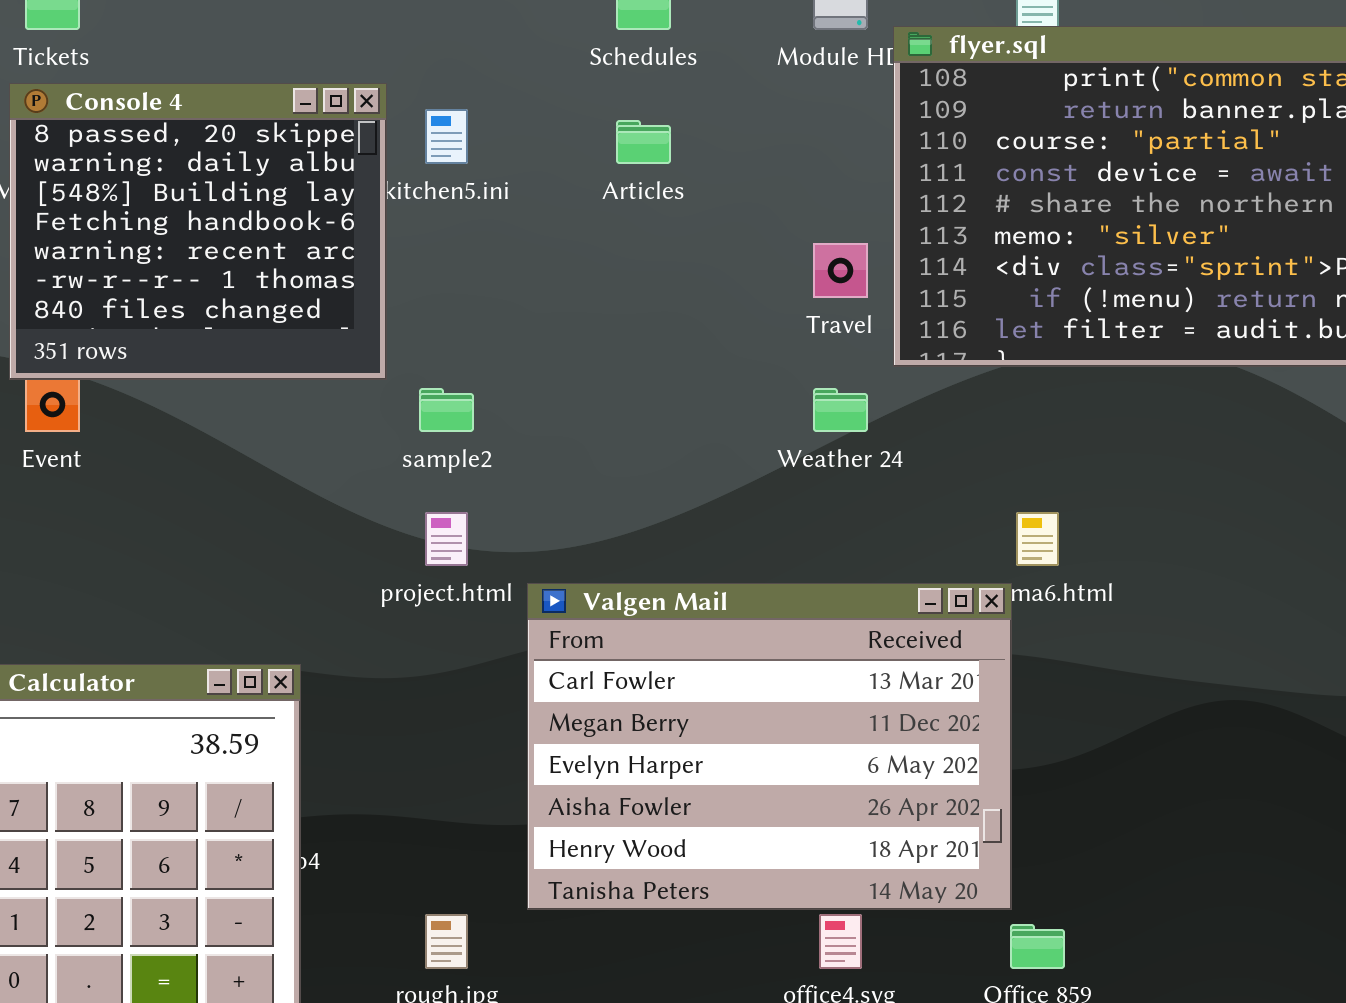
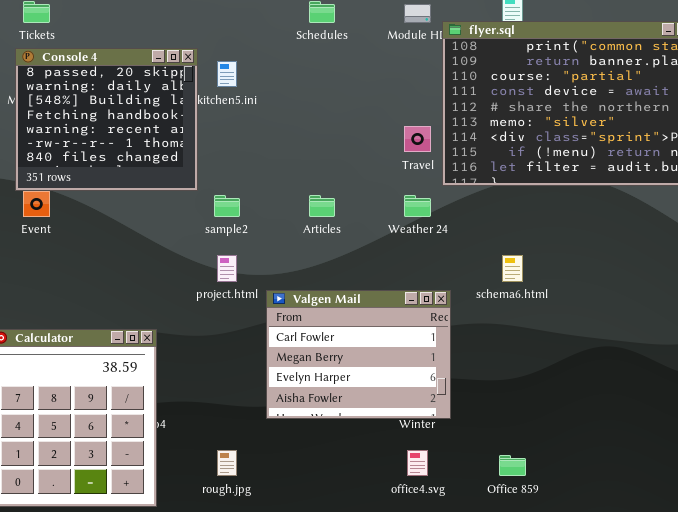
Articles: [616,120,671,164] -> [309,195,335,217], moved
Valgen Mail: [527,583,1012,910] -> [266,290,451,419], resized

